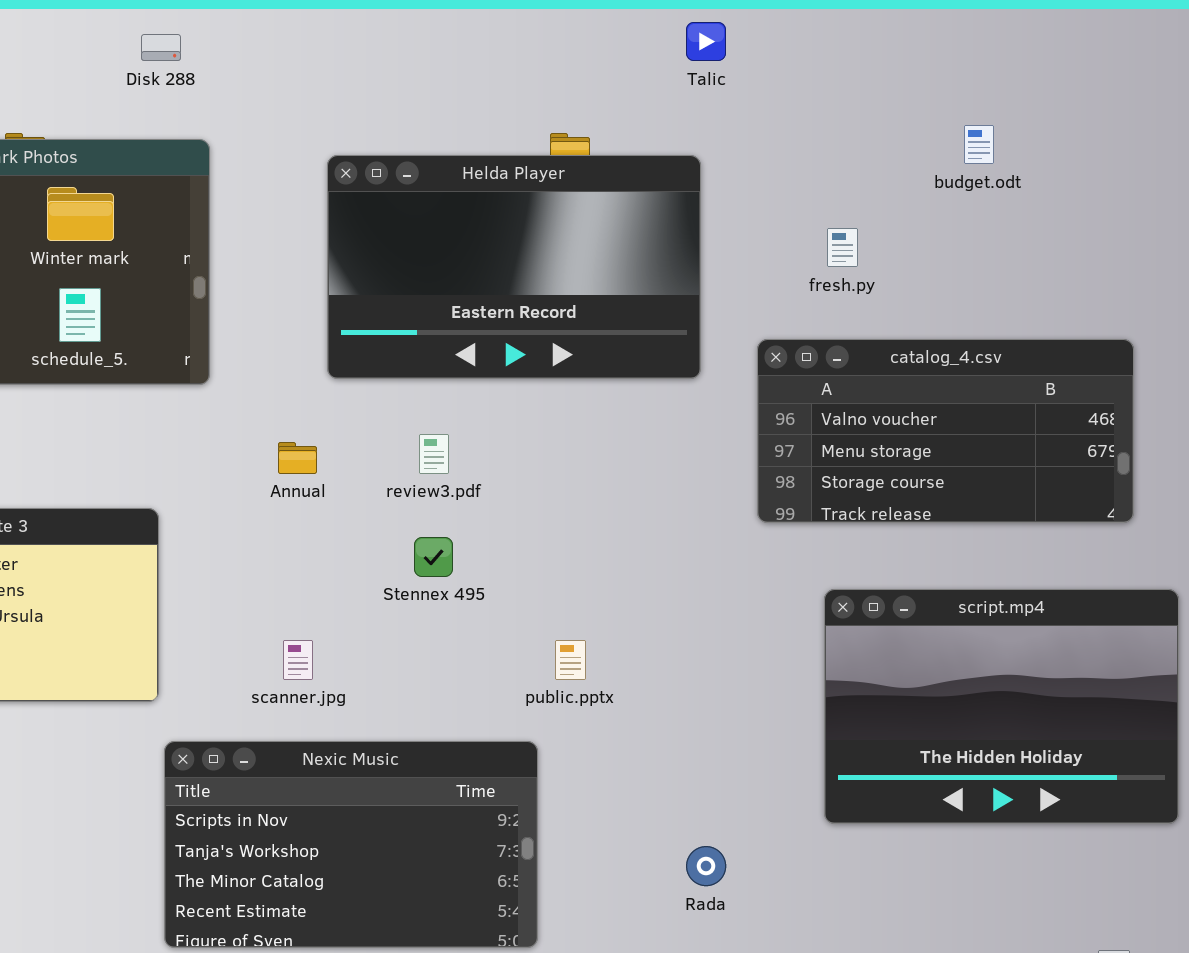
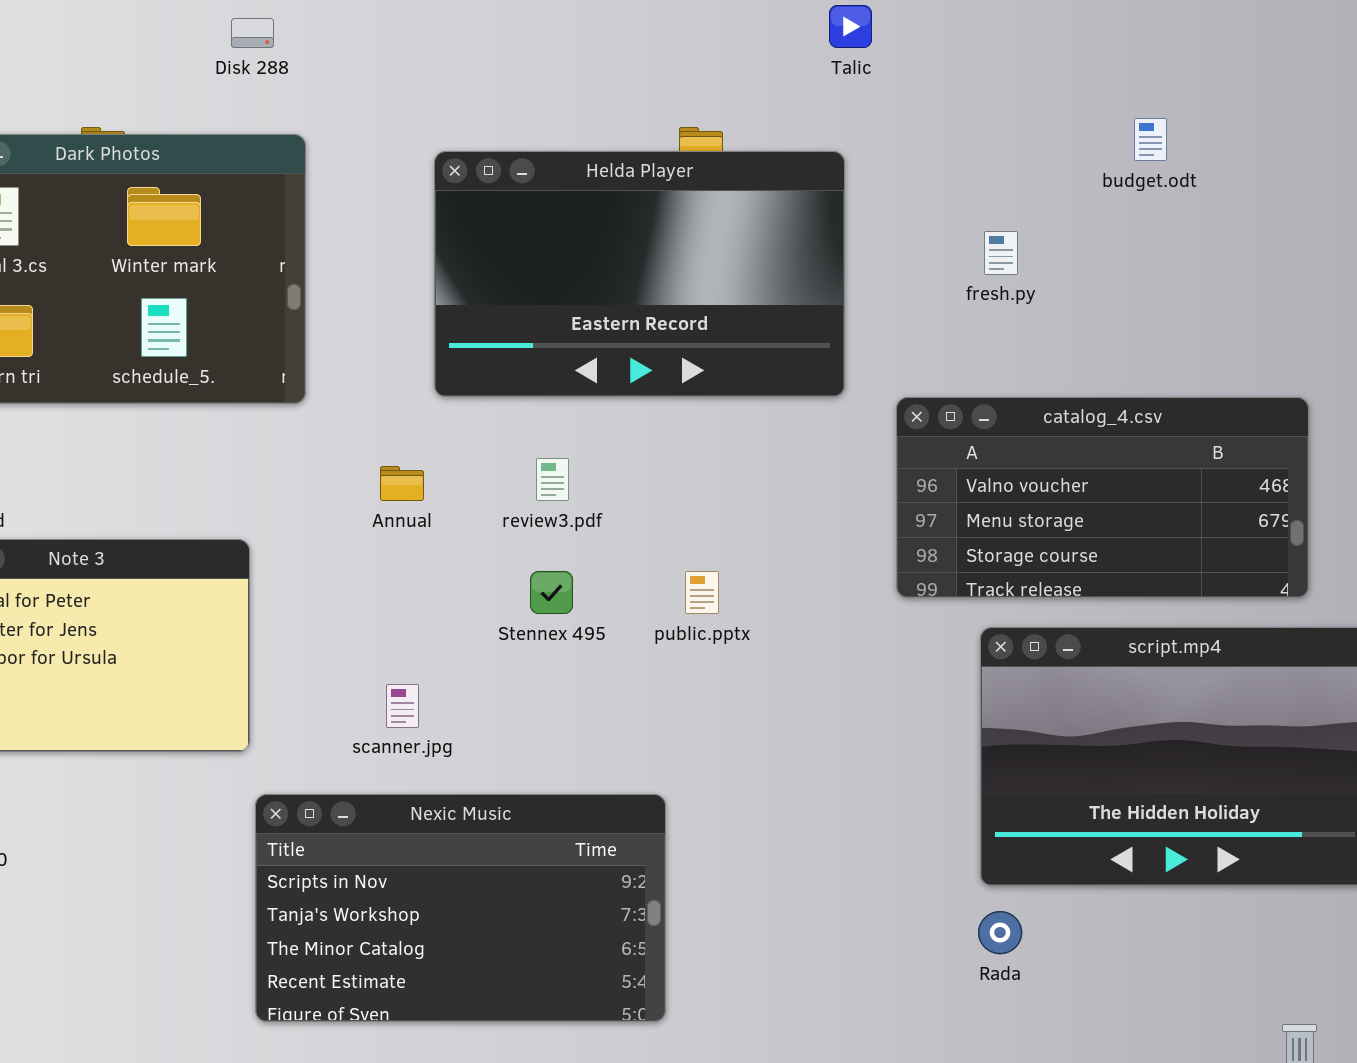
catalog_4.csv: [757,339,1134,523] -> [896,397,1309,598], moved
public.pptx: [555,640,586,680] -> [685,571,719,614], moved
Rada: [686,846,726,886] -> [978,911,1022,954], moved

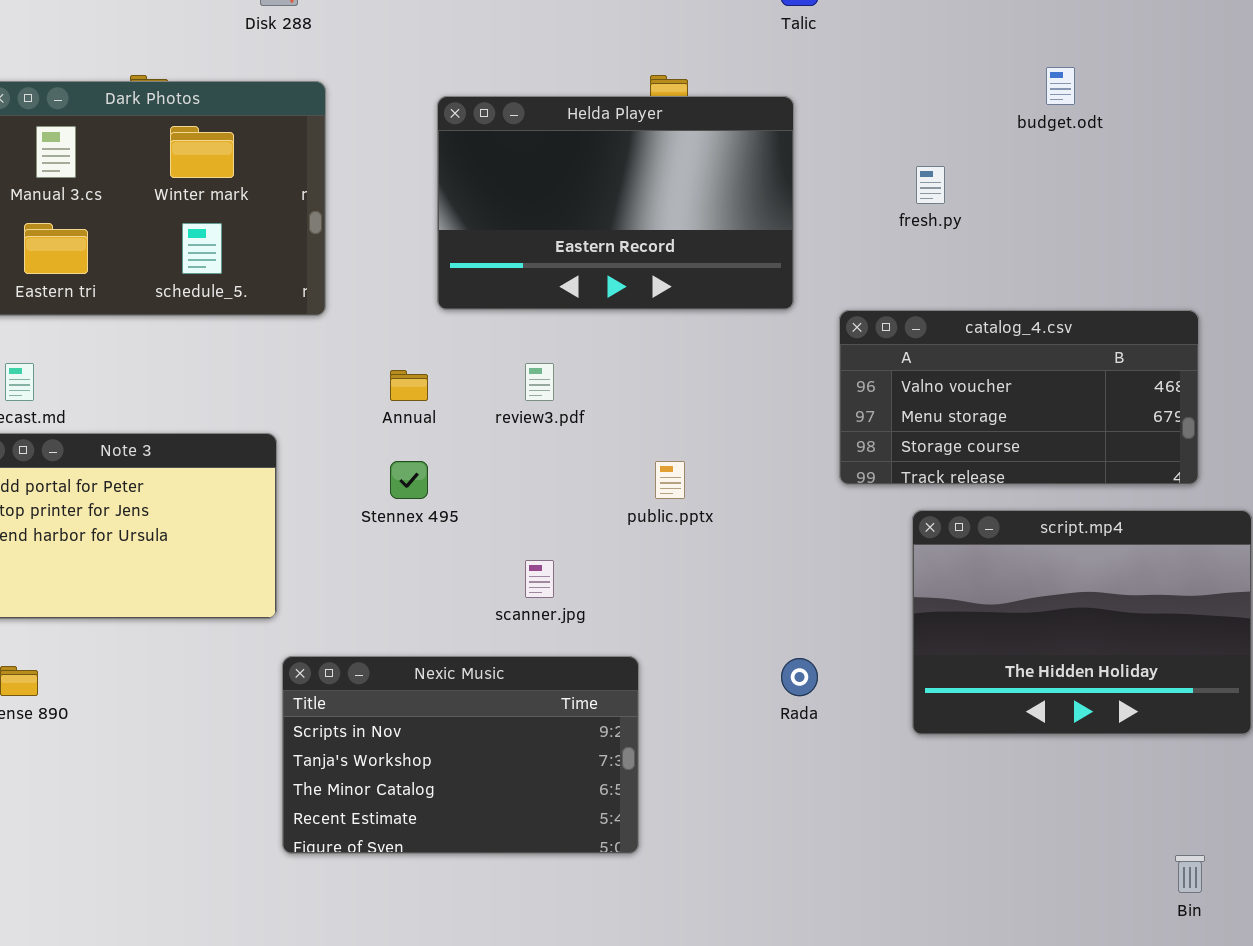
Stennex 495: [530,571,573,614] -> [390,461,428,499], moved
scanner.jpg: [386,684,419,728] -> [525,560,554,598], moved
Rada: [978,911,1022,954] -> [781,658,818,696], moved

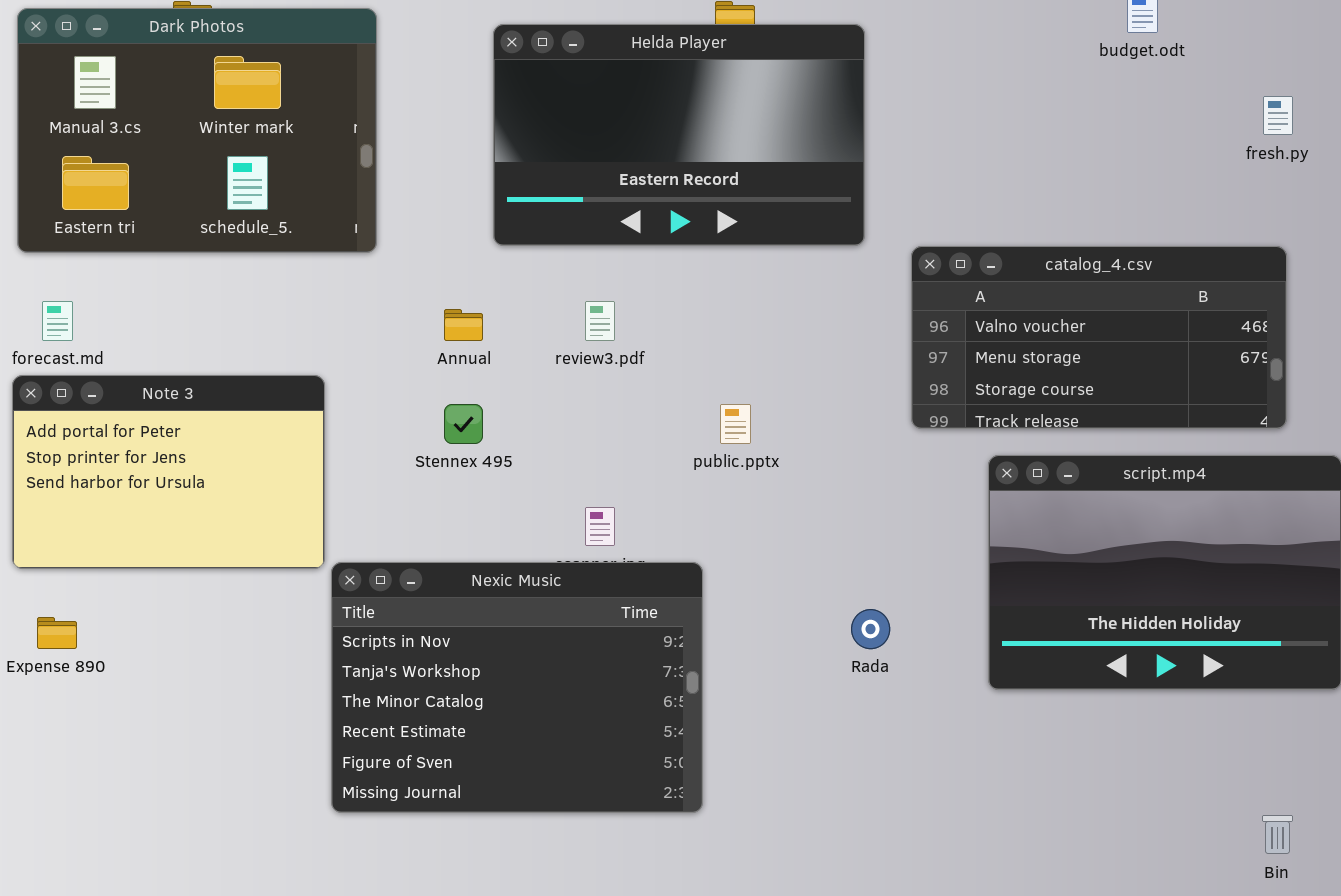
fresh.py: [916,166,945,204] -> [1263,96,1293,135], moved
Nexic Music: [282,656,639,854] -> [331,562,703,813], resized

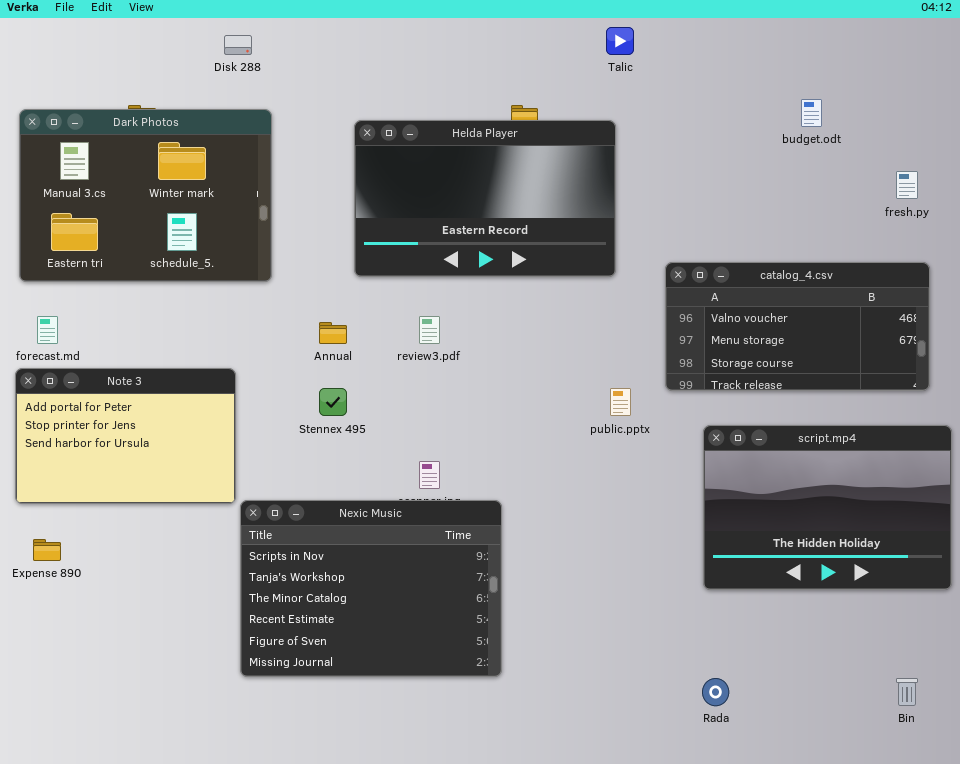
catalog_4.csv: [911,246,1287,429] -> [665,262,930,391], moved
public.pptx: [720,404,751,444] -> [610,388,631,416], moved
Rada: [851,609,890,649] -> [702,678,729,706], moved

